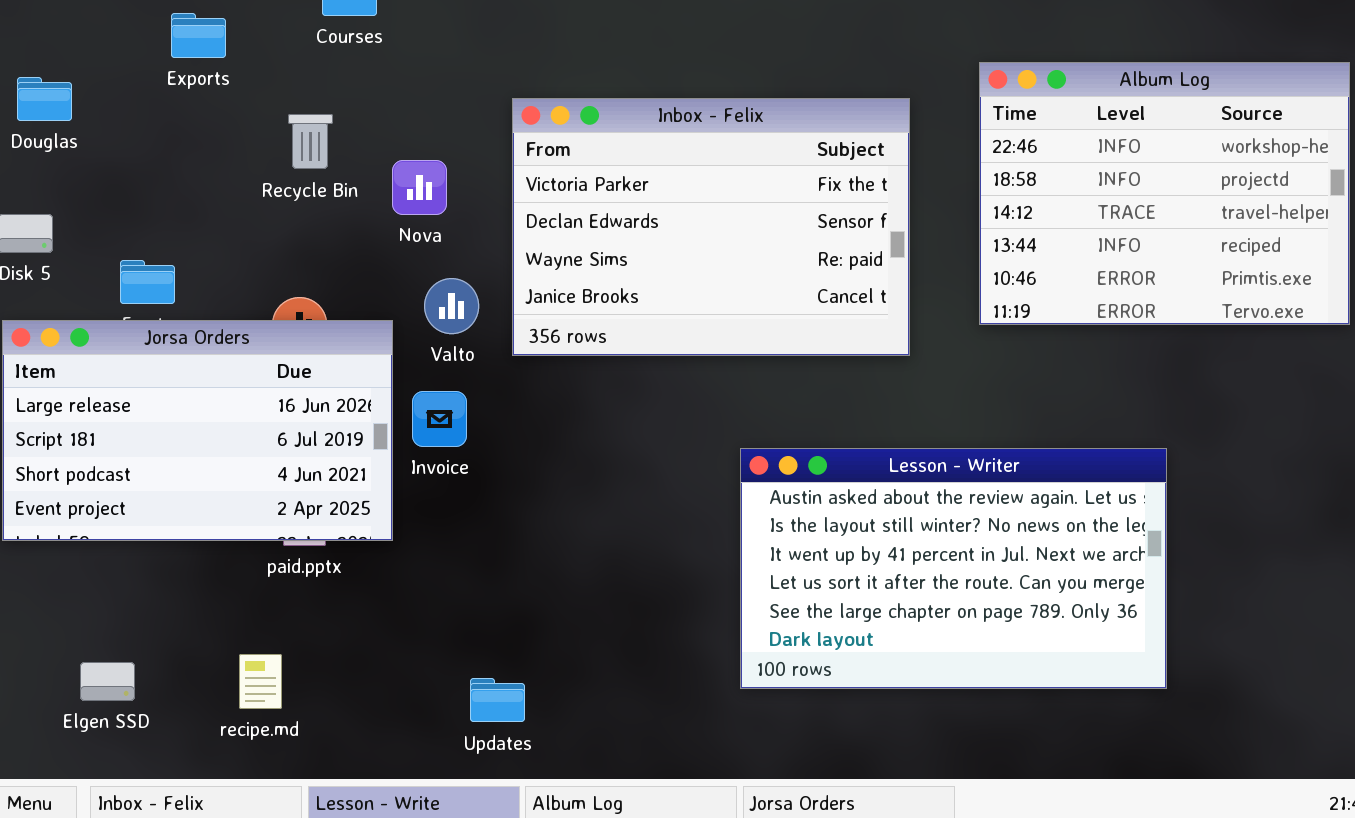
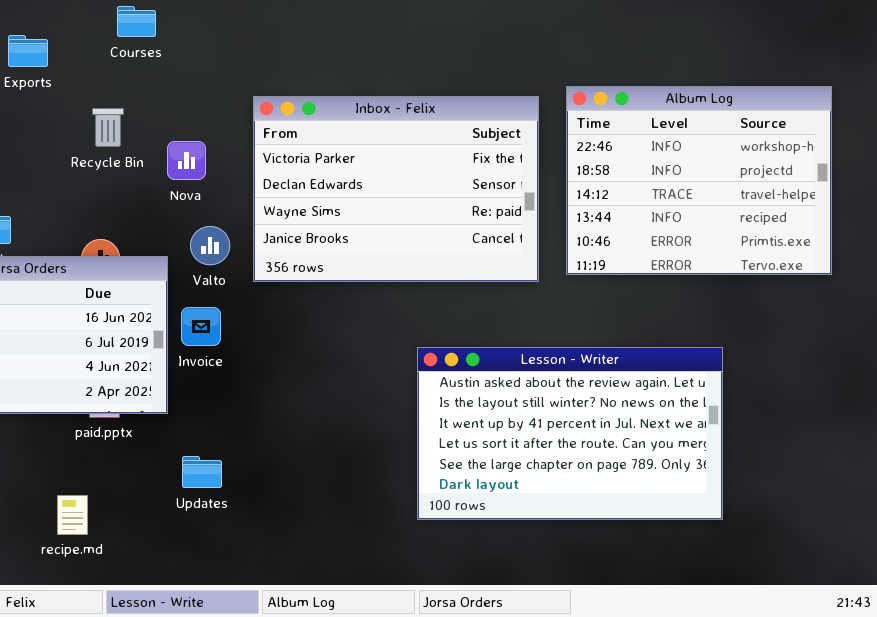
Album Log: [979,62,1350,325] -> [566,86,832,275], moved
Updates: [470,678,525,722] -> [182,456,222,488], moved

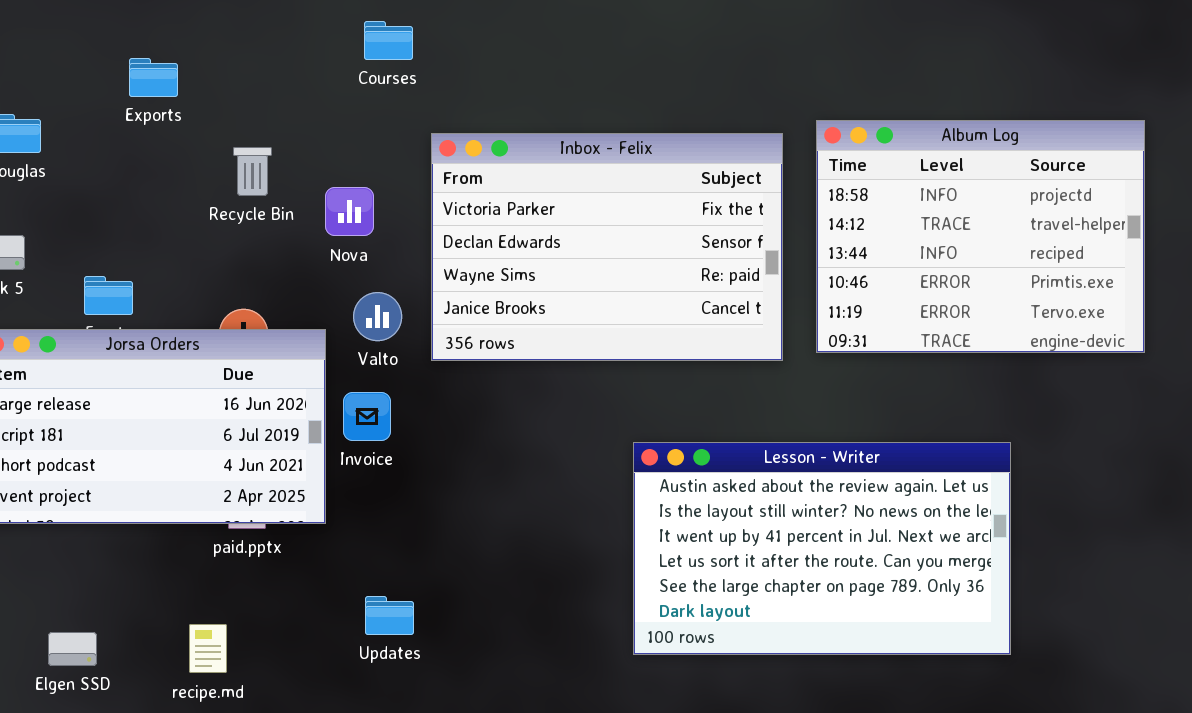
Courses: [117,6,156,37] -> [364,21,413,60], moved
Album Log: [566,86,832,275] -> [816,120,1145,353], scrolled down 1 row
Updates: [182,456,222,488] -> [365,596,414,635], moved

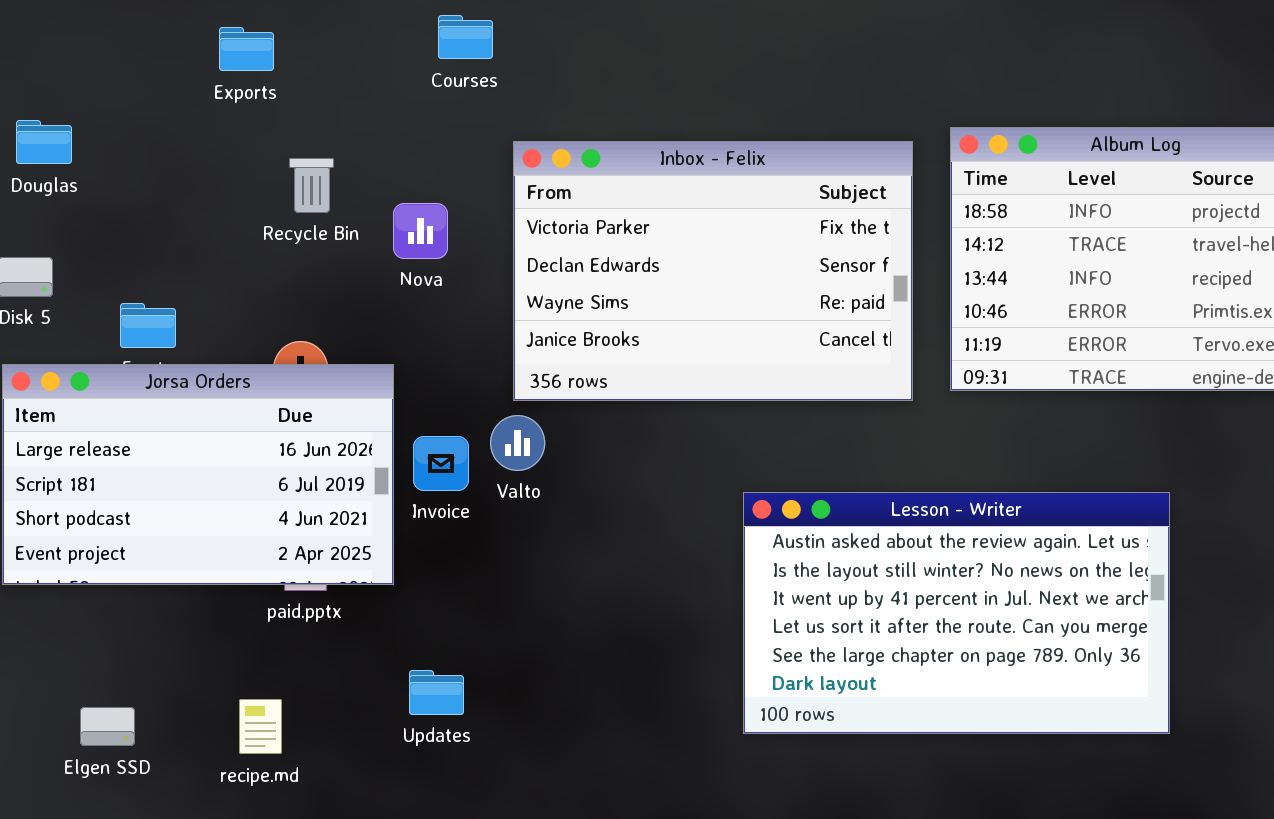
Exports: [129,58,178,97] -> [219,27,274,71], moved
Valto: [353,292,402,341] -> [490,415,545,471], moved
Updates: [365,596,414,635] -> [409,670,464,715], moved

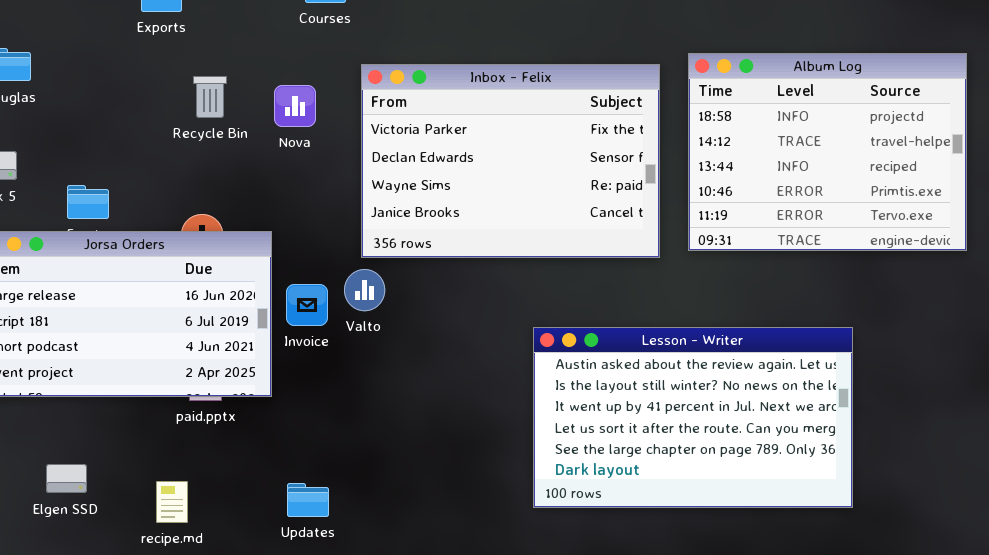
Nova: [393,203,448,259] -> [274,85,316,127], moved
Updates: [409,670,464,715] -> [287,483,329,517], moved
Elgen SSD: [80,707,135,746] -> [46,464,87,493], moved

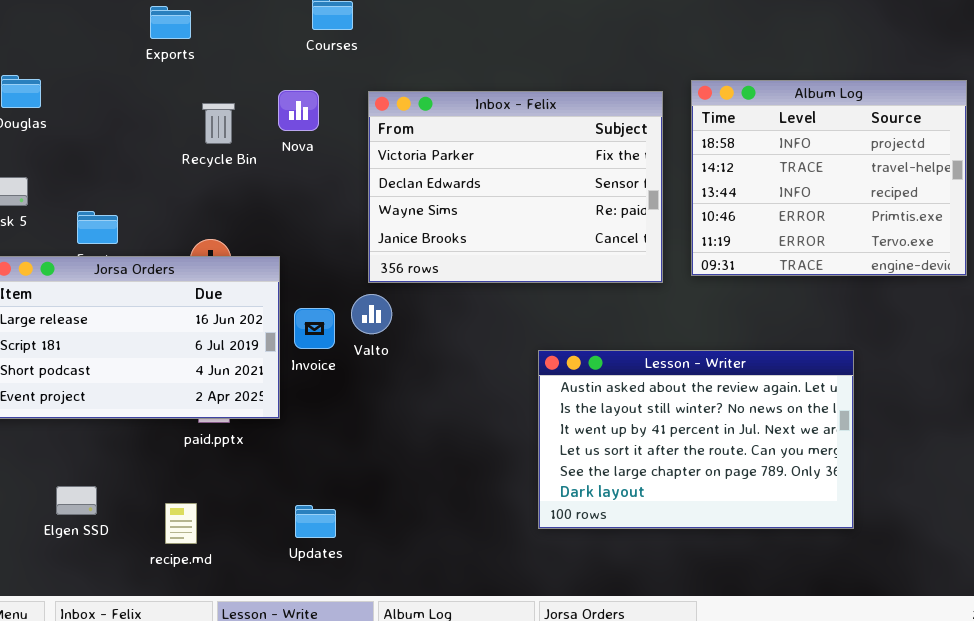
Nova: [274,85,316,127] -> [278,90,319,131], moved

